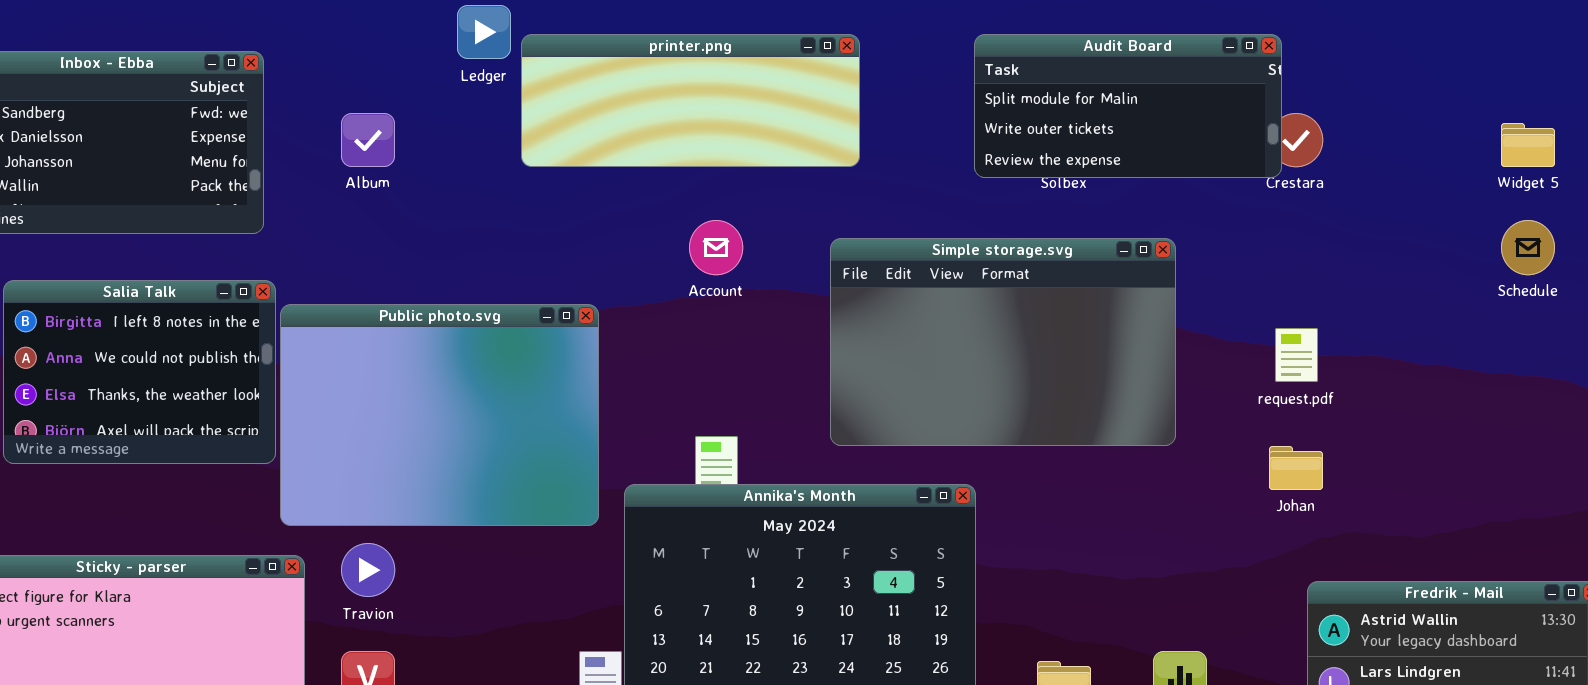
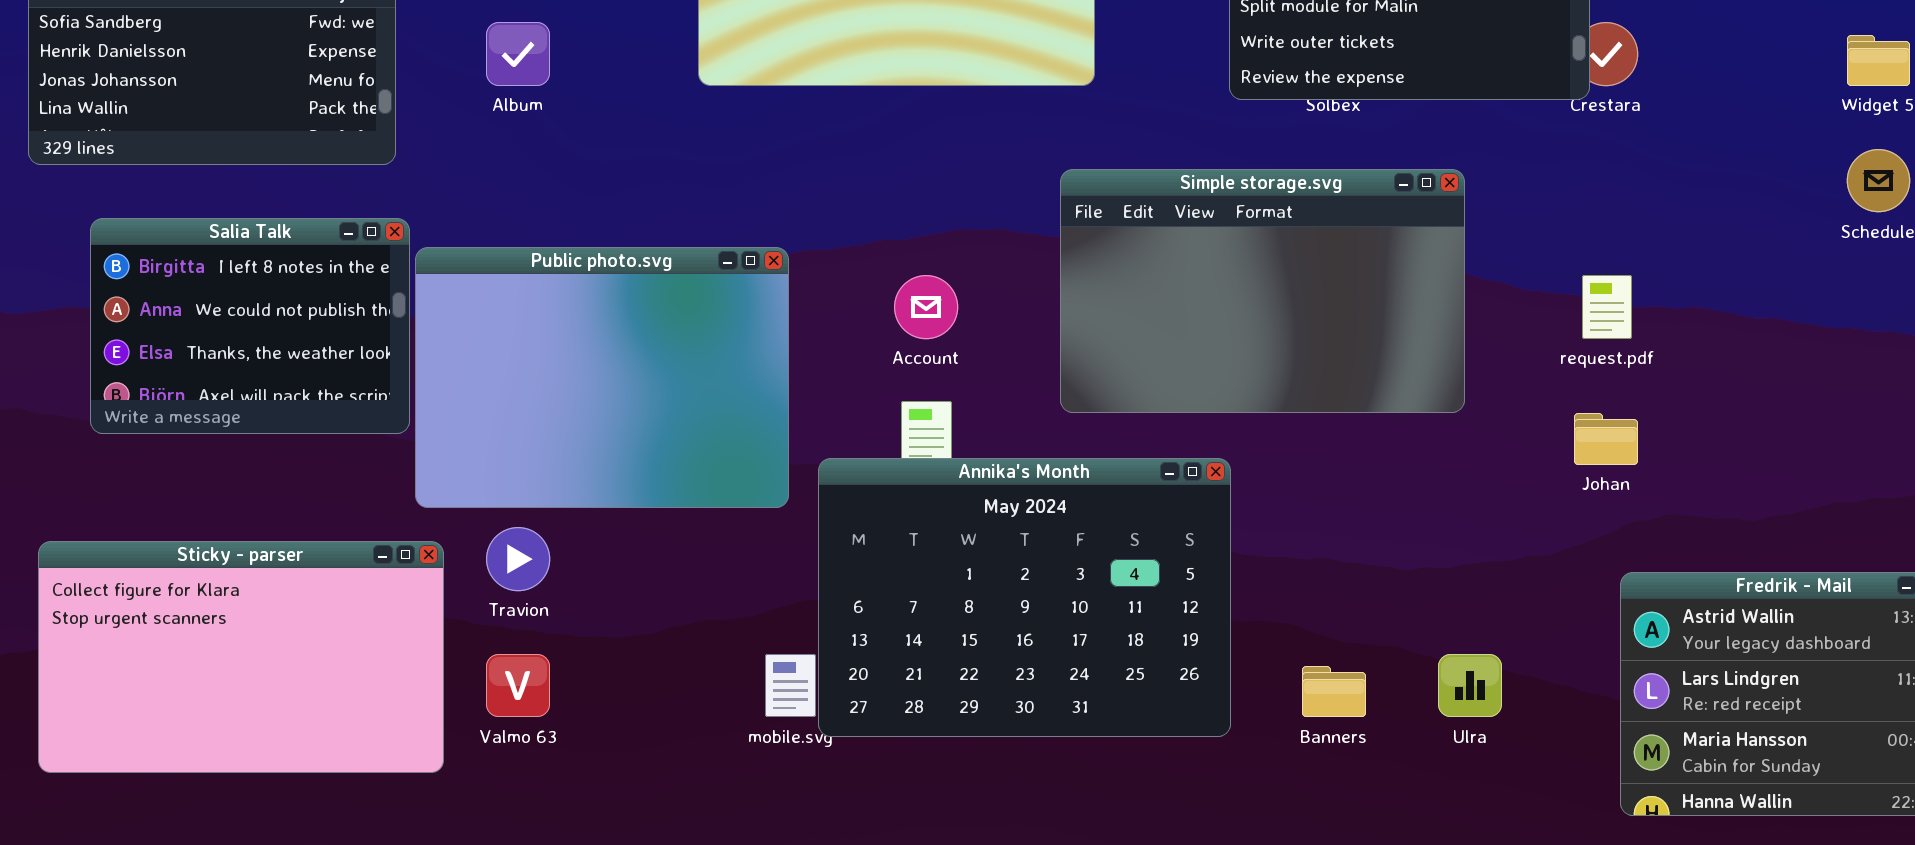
Account: [689,220,743,275] -> [894,275,958,339], moved

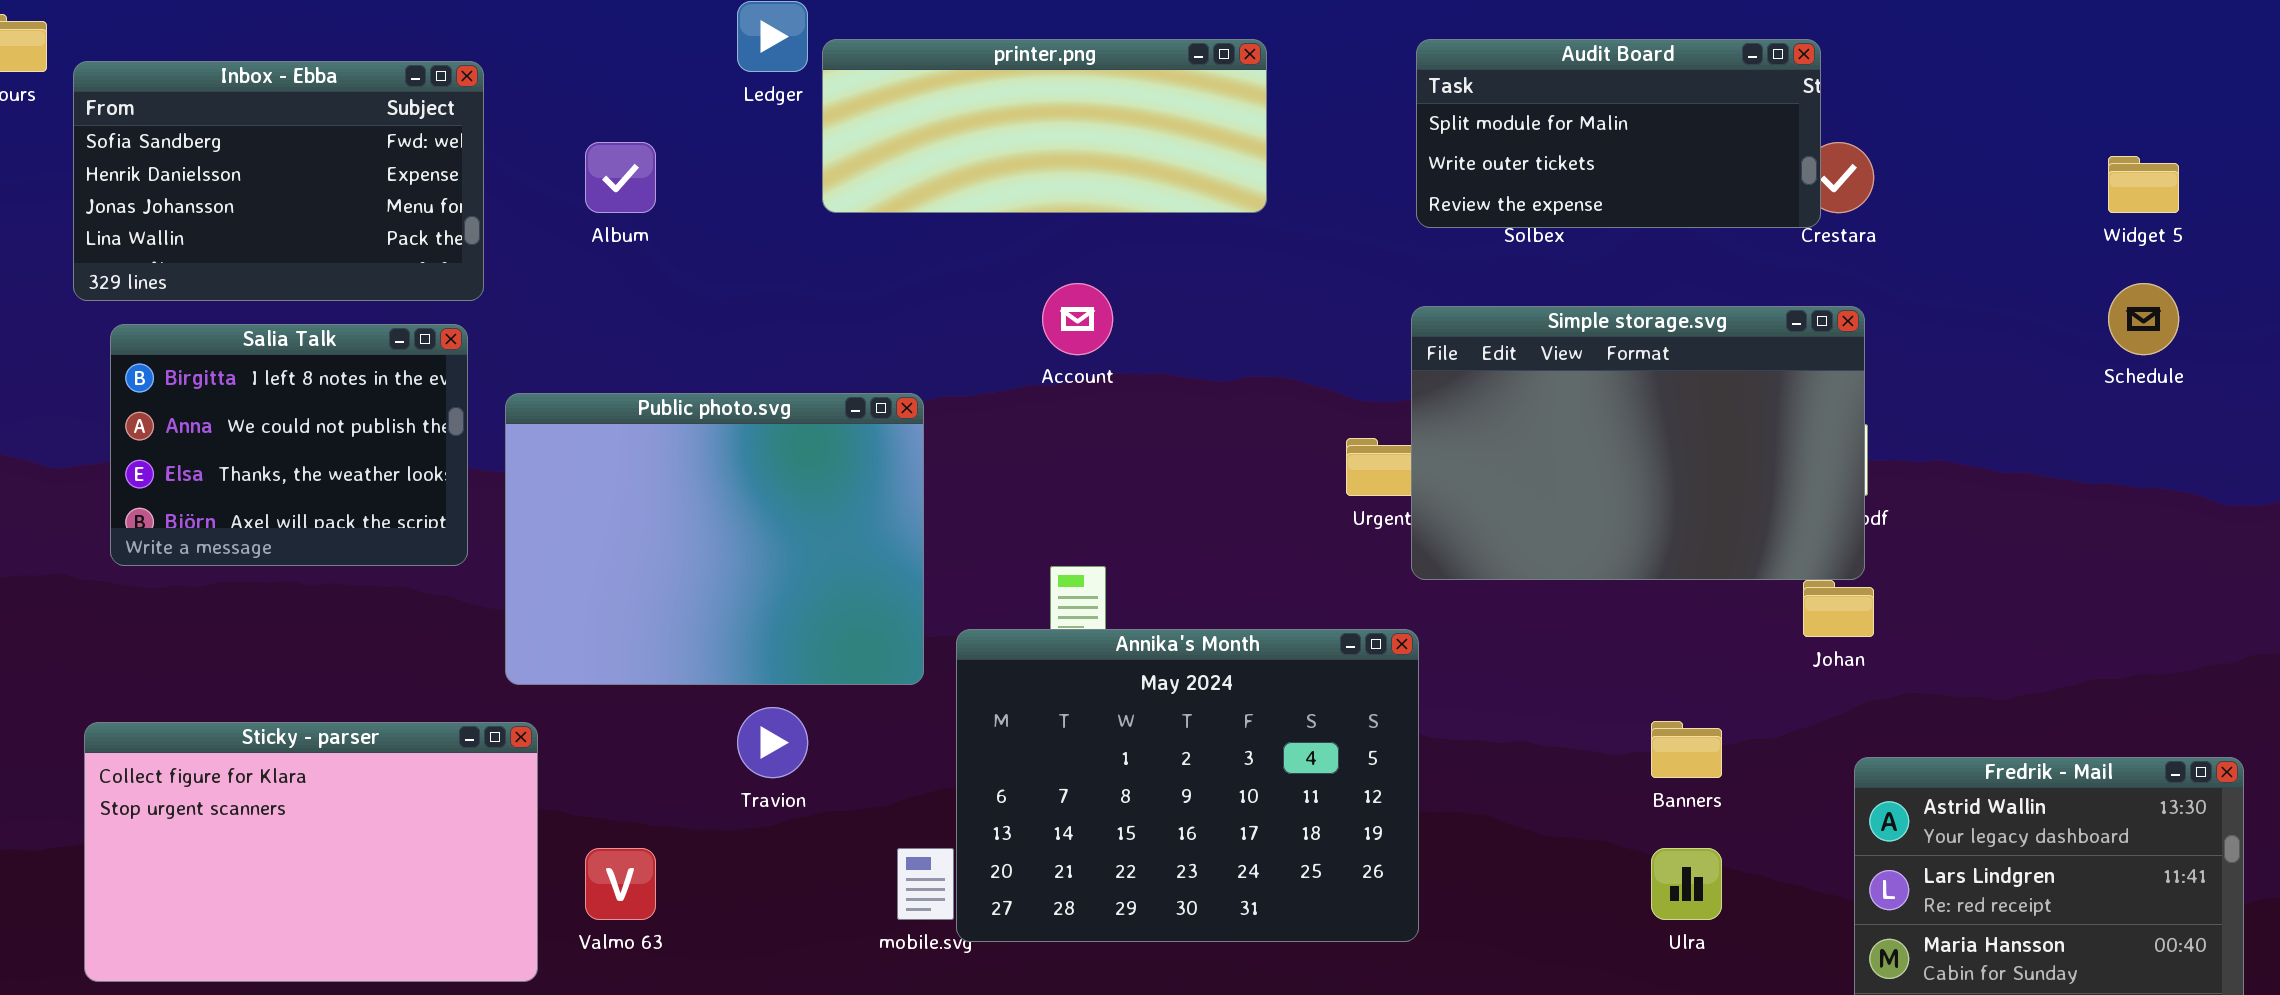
Simple storage.svg: [1060,169,1465,413] -> [1411,306,1865,580], moved
Salia Talk: [90,218,410,434] -> [110,324,468,566], moved
Account: [894,275,958,339] -> [1042,283,1113,355], moved
Travion: [486,527,550,591] -> [737,707,808,778], moved
Banners: [1302,666,1366,717] -> [1651,721,1722,778], moved

